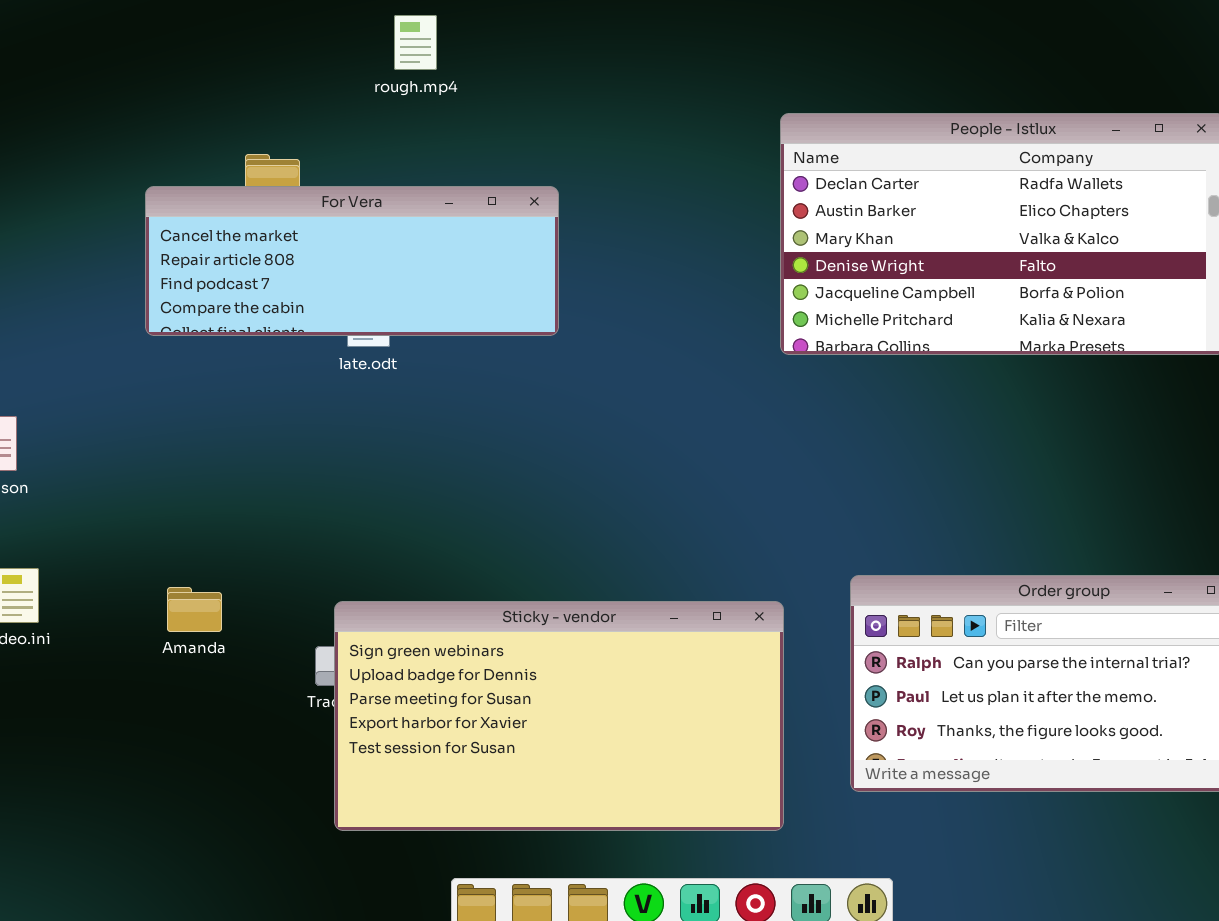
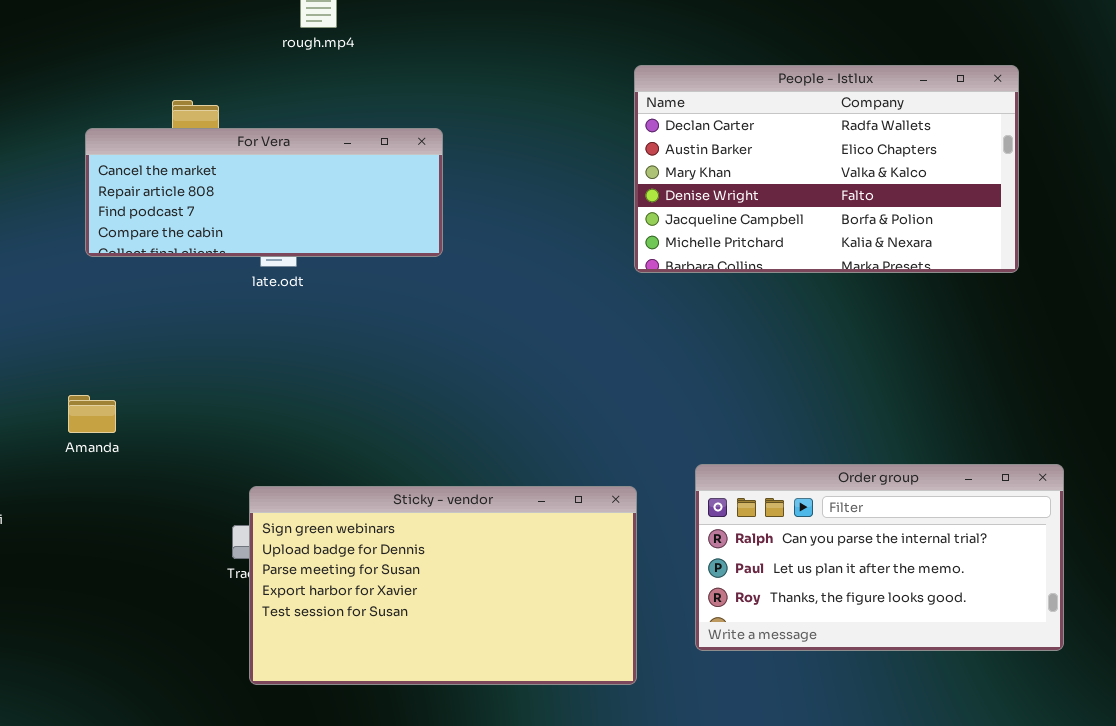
Amanda: [167,587,222,632] -> [68,395,116,433], moved

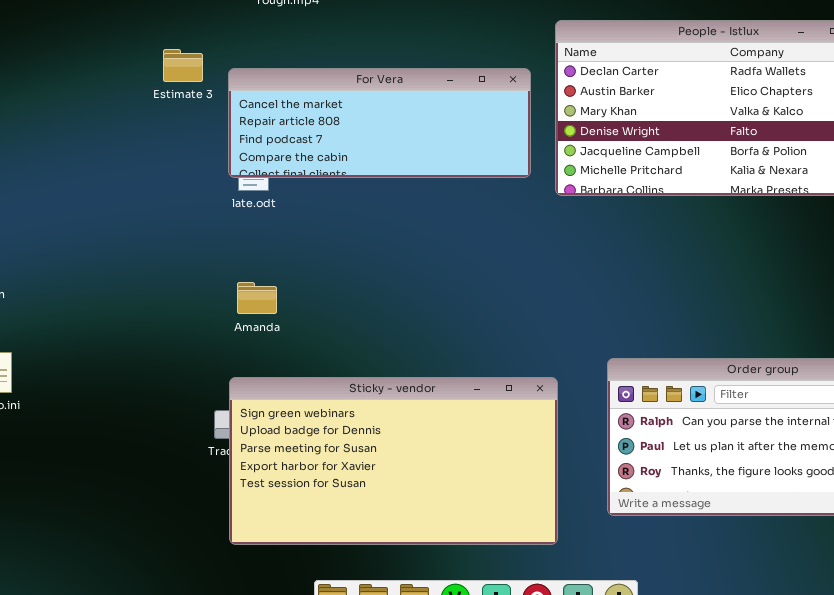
For Vera: [85,128,443,257] -> [228,68,531,178], moved
Amanda: [68,395,116,433] -> [237,282,277,314], moved

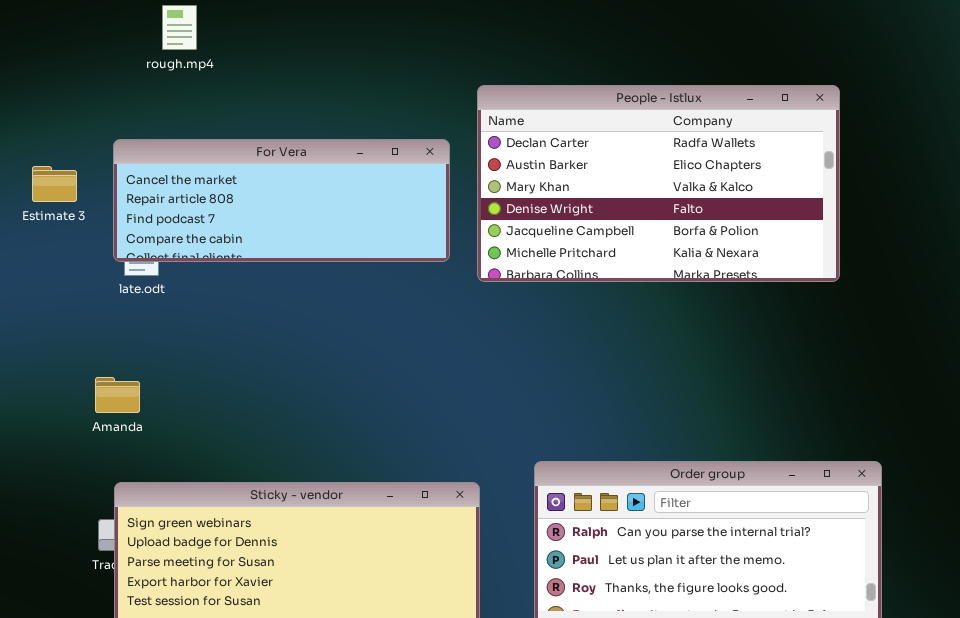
Estimate 3: [163,49,203,82] -> [32,166,77,202], moved
Amanda: [237,282,277,314] -> [95,377,140,413], moved

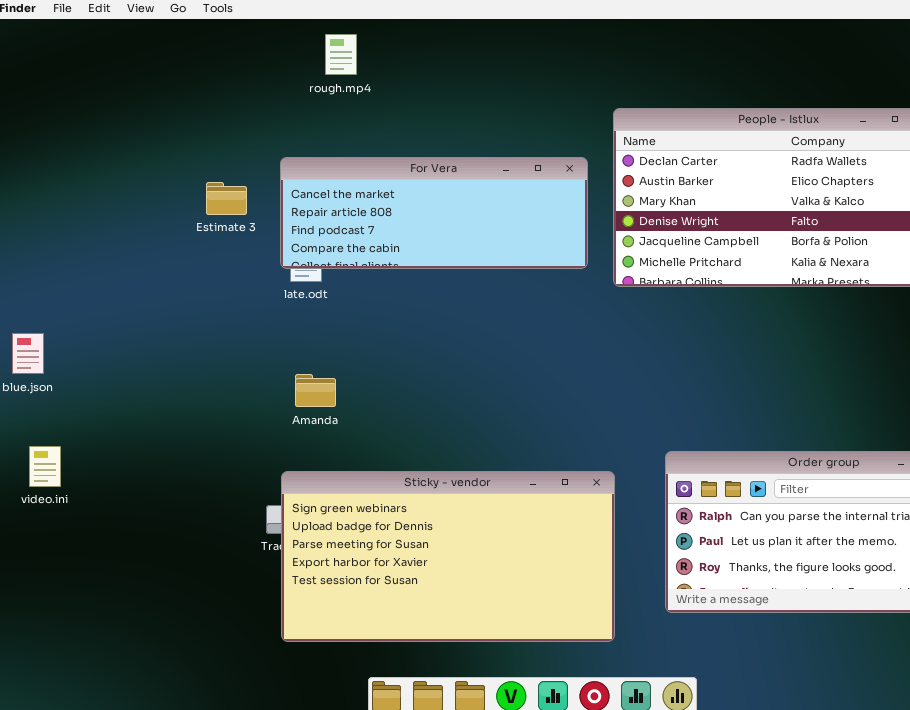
Amanda: [95,377,140,413] -> [295,374,336,407], moved

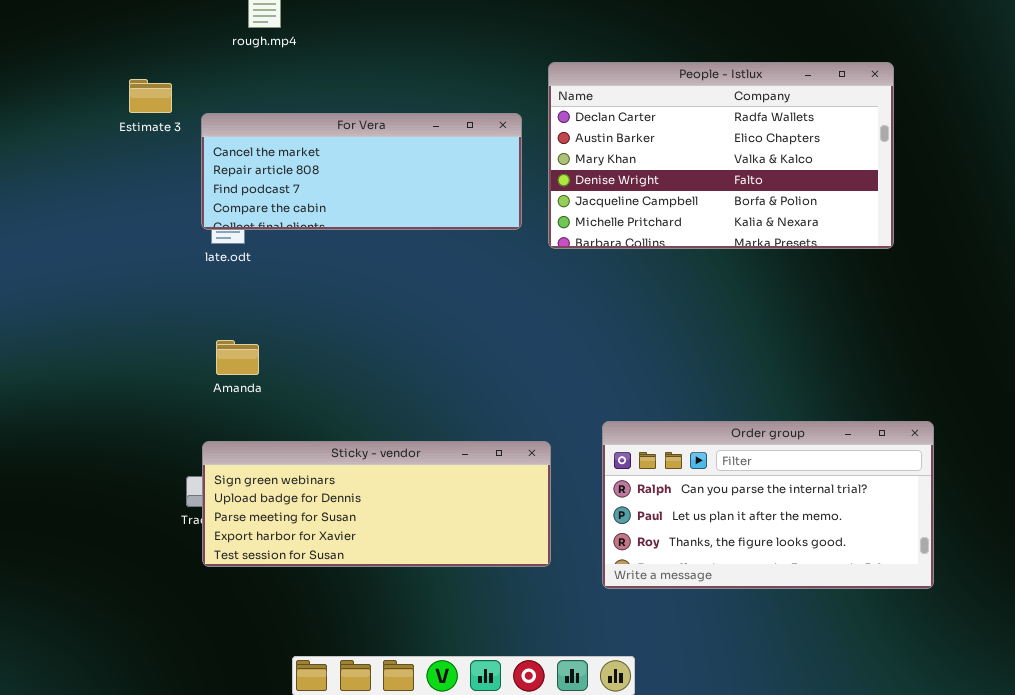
Estimate 3: [206,182,247,215] -> [129,79,172,113], moved
Sticky - vendor: [281,471,615,642] -> [202,441,551,567], resized

